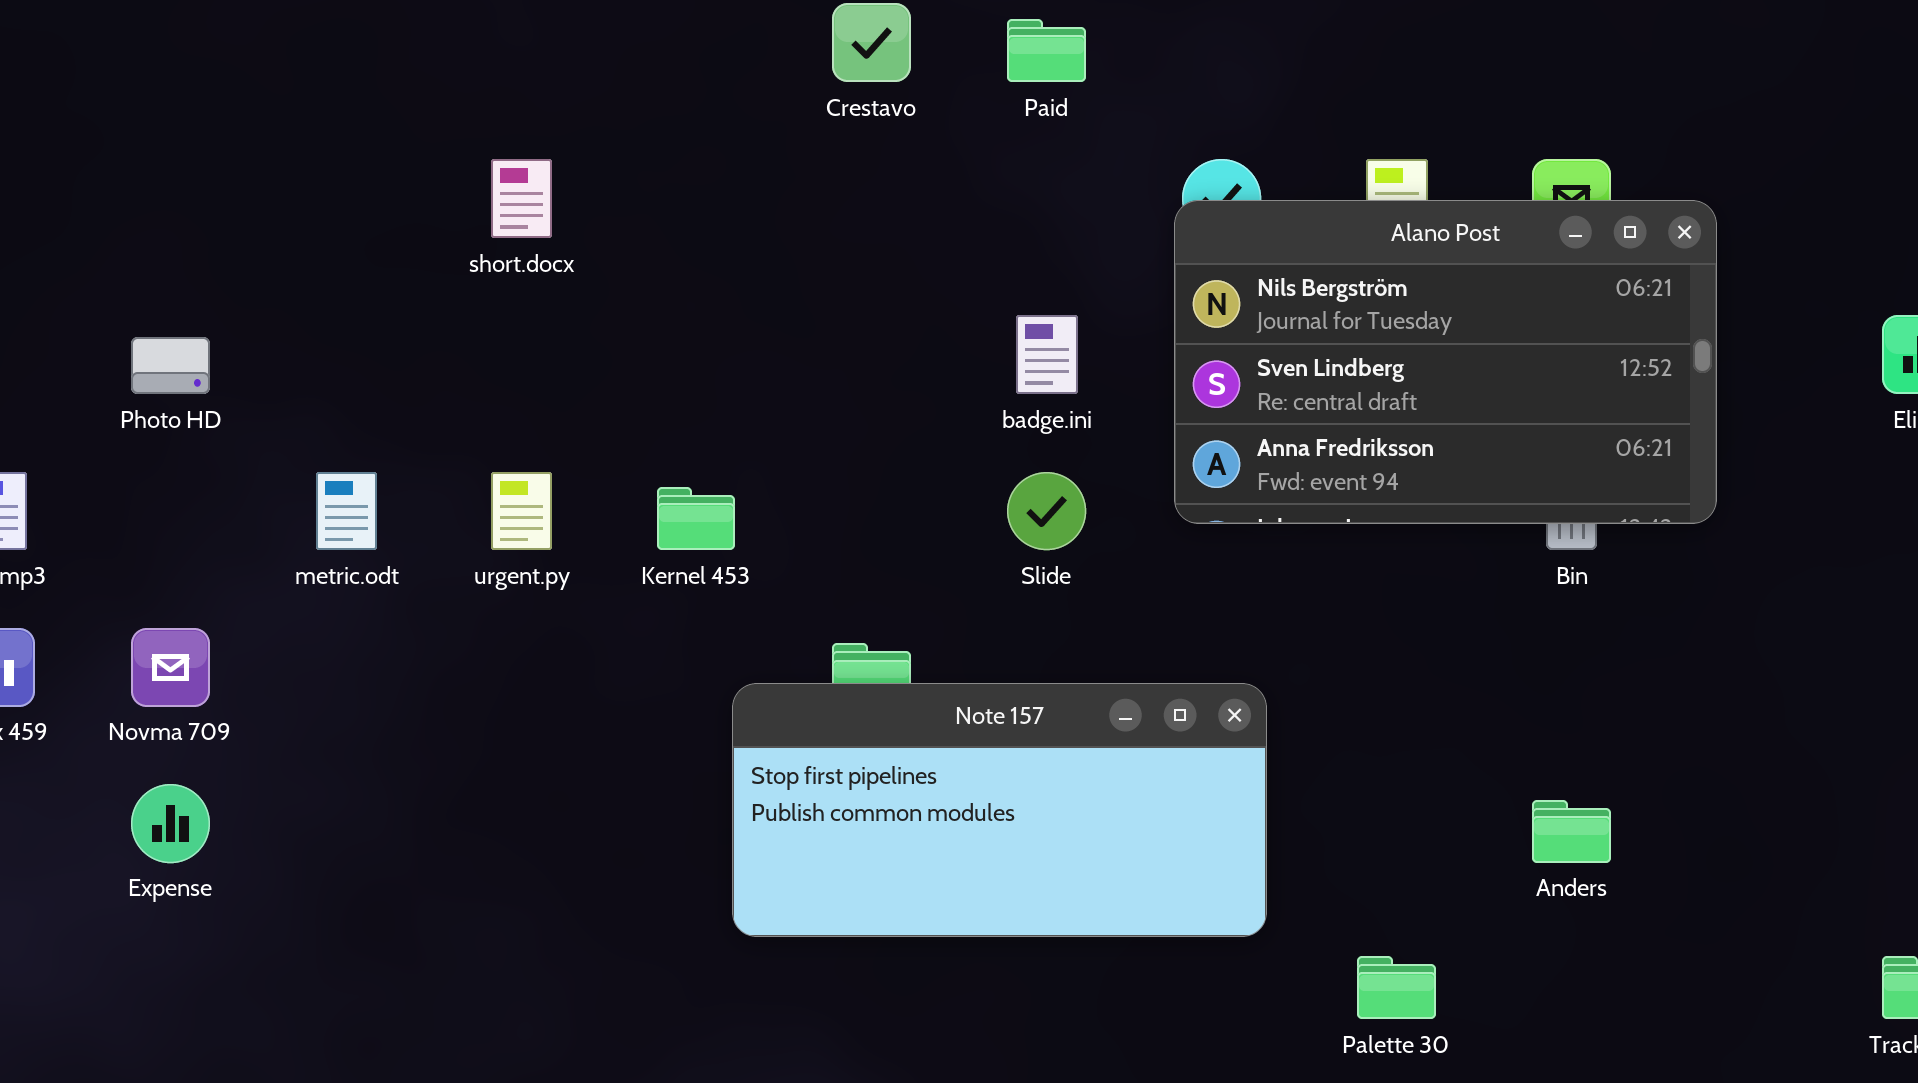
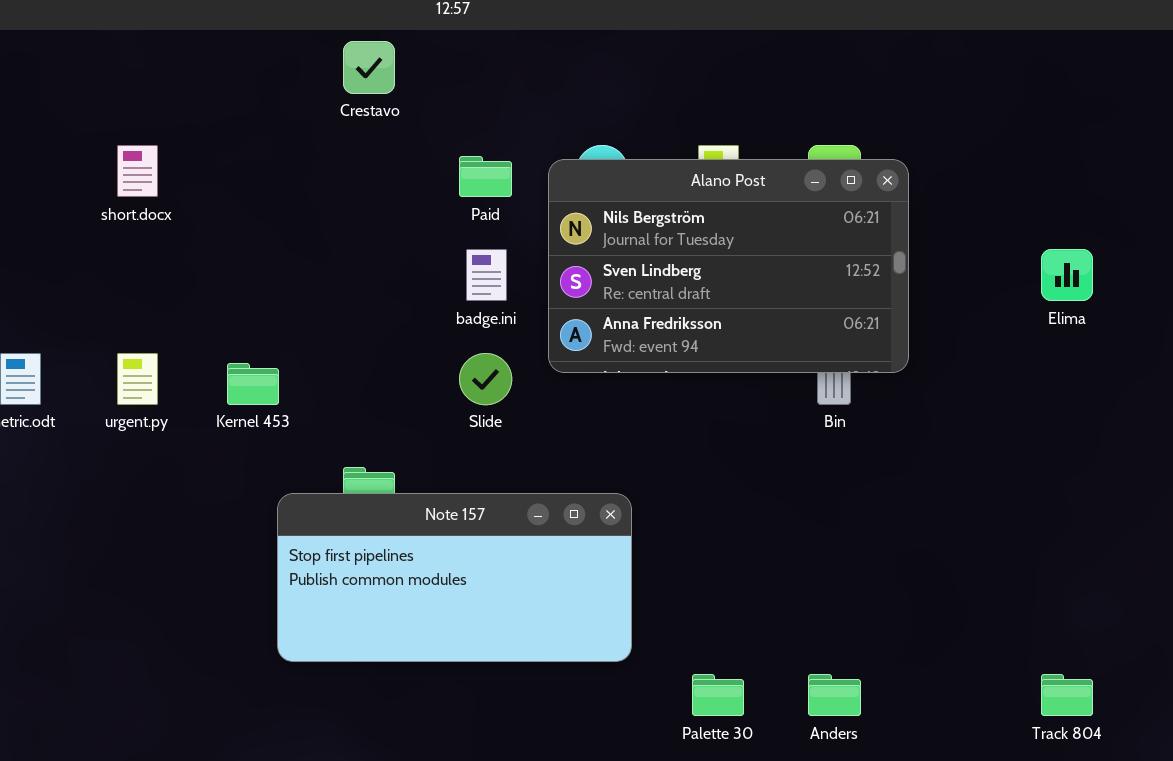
Paid: [1007,19,1086,82] -> [459,156,512,197], moved
Alano Post: [1174,200,1717,524] -> [548,159,909,373], moved
Anders: [1532,800,1611,863] -> [808,674,861,716], moved

